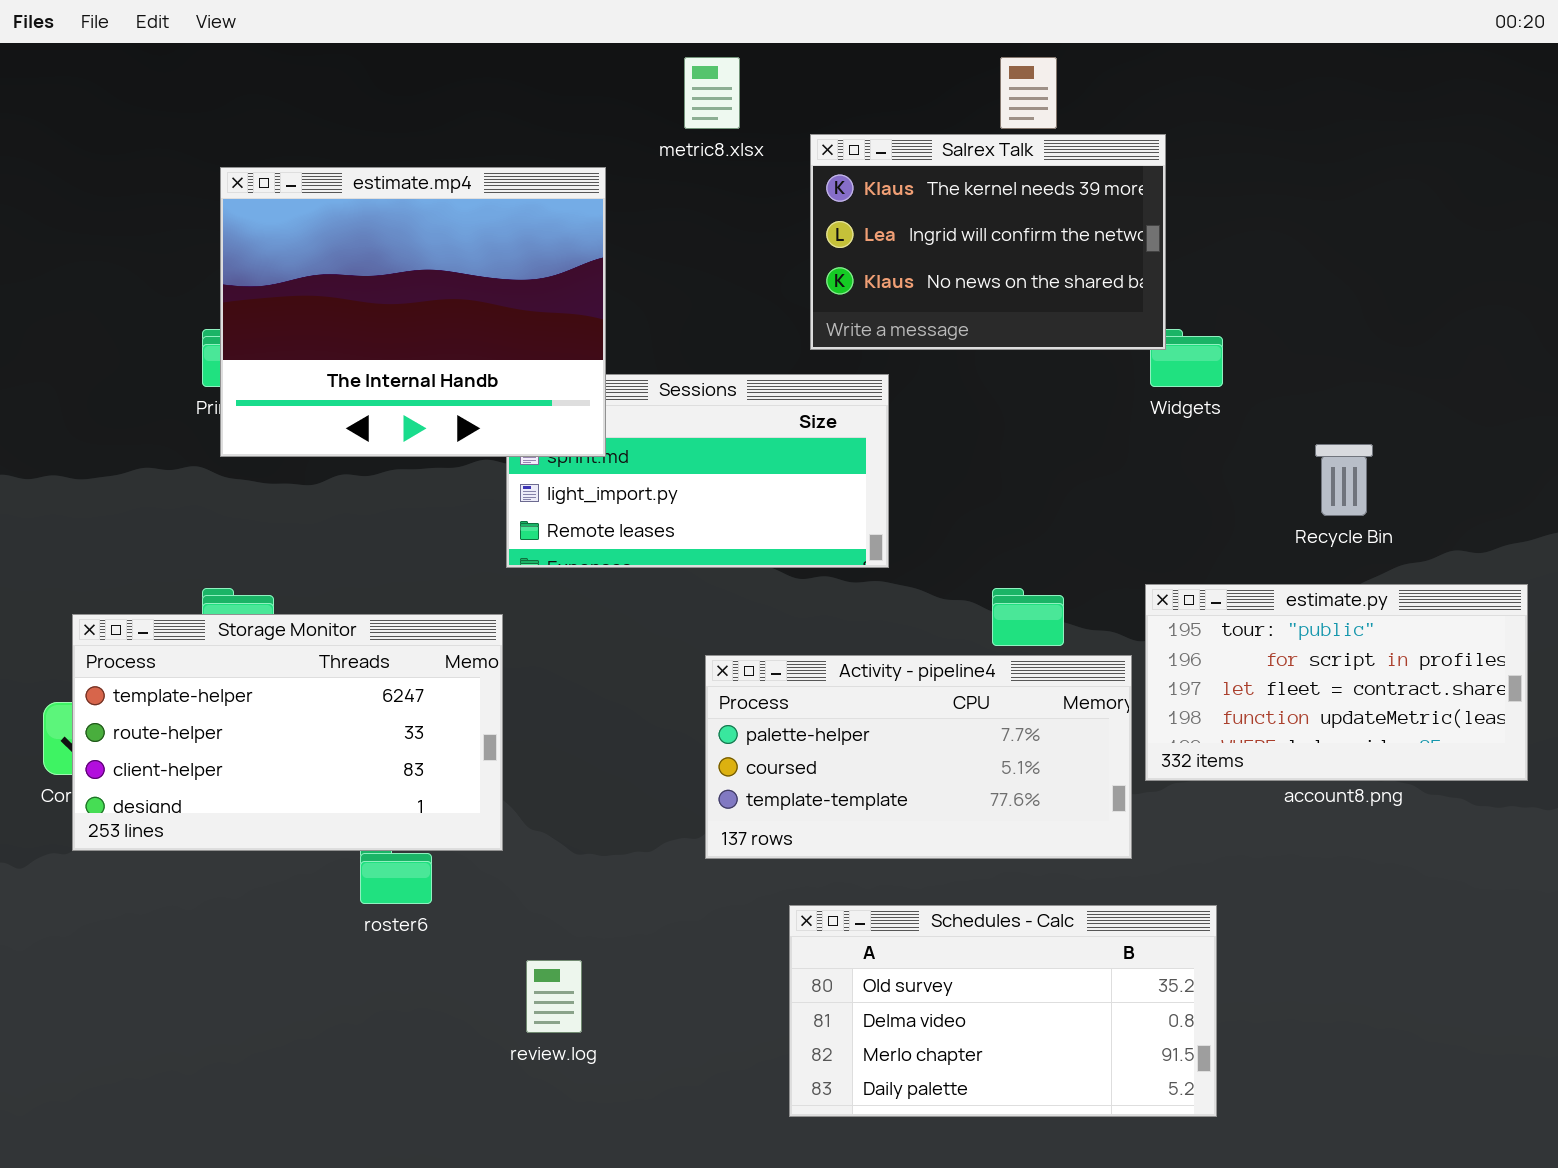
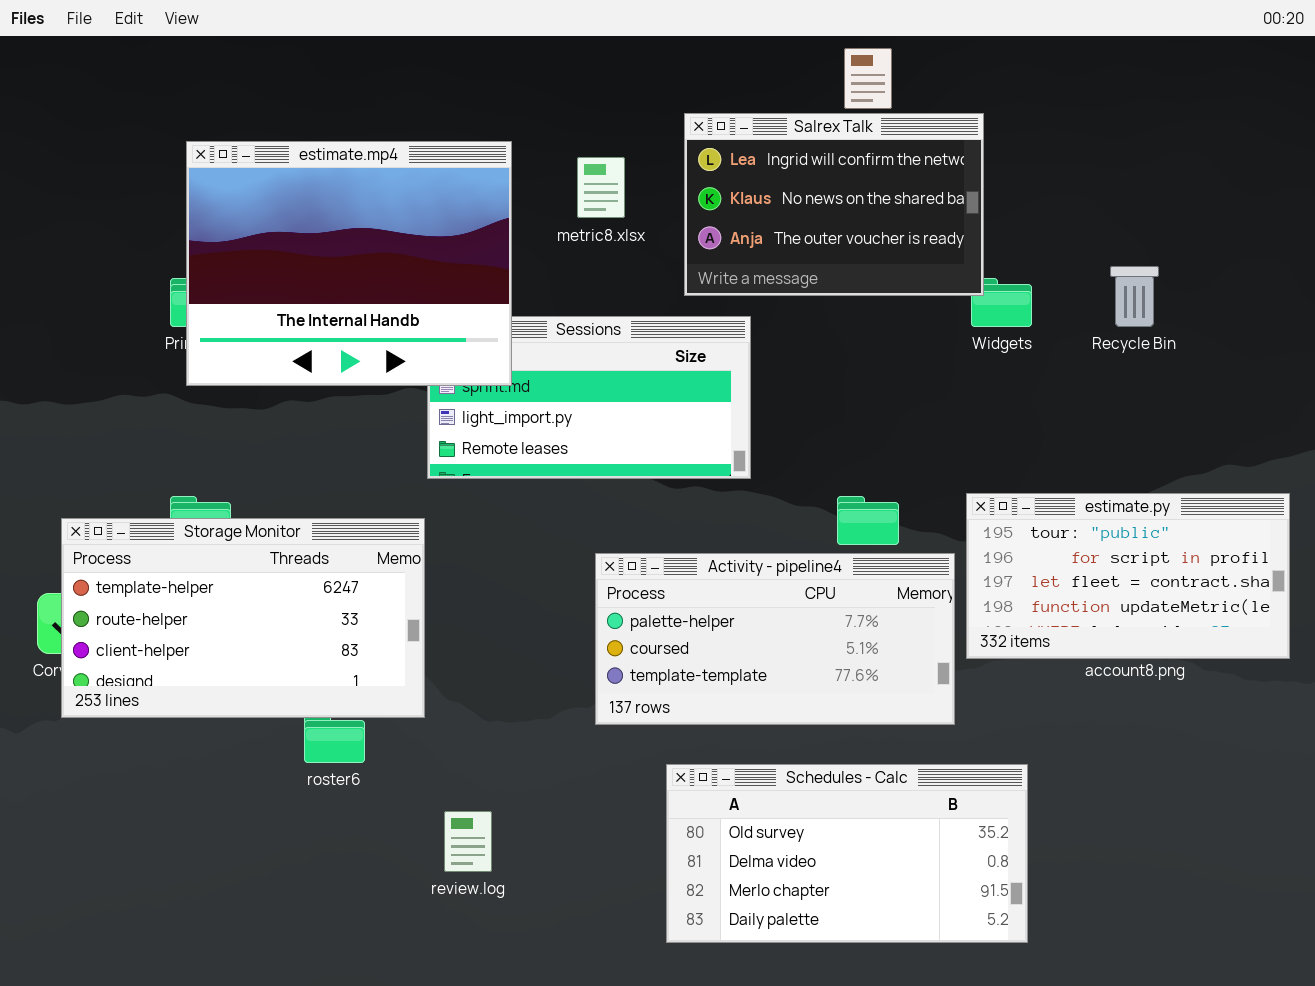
metric8.xlsx: [684,57,740,129] -> [577,157,625,218], moved
Salrex Talk: [810,134,1166,350] -> [684,113,984,296], scrolled down 1 row
Recycle Bin: [1315,444,1373,516] -> [1110,266,1159,327], moved

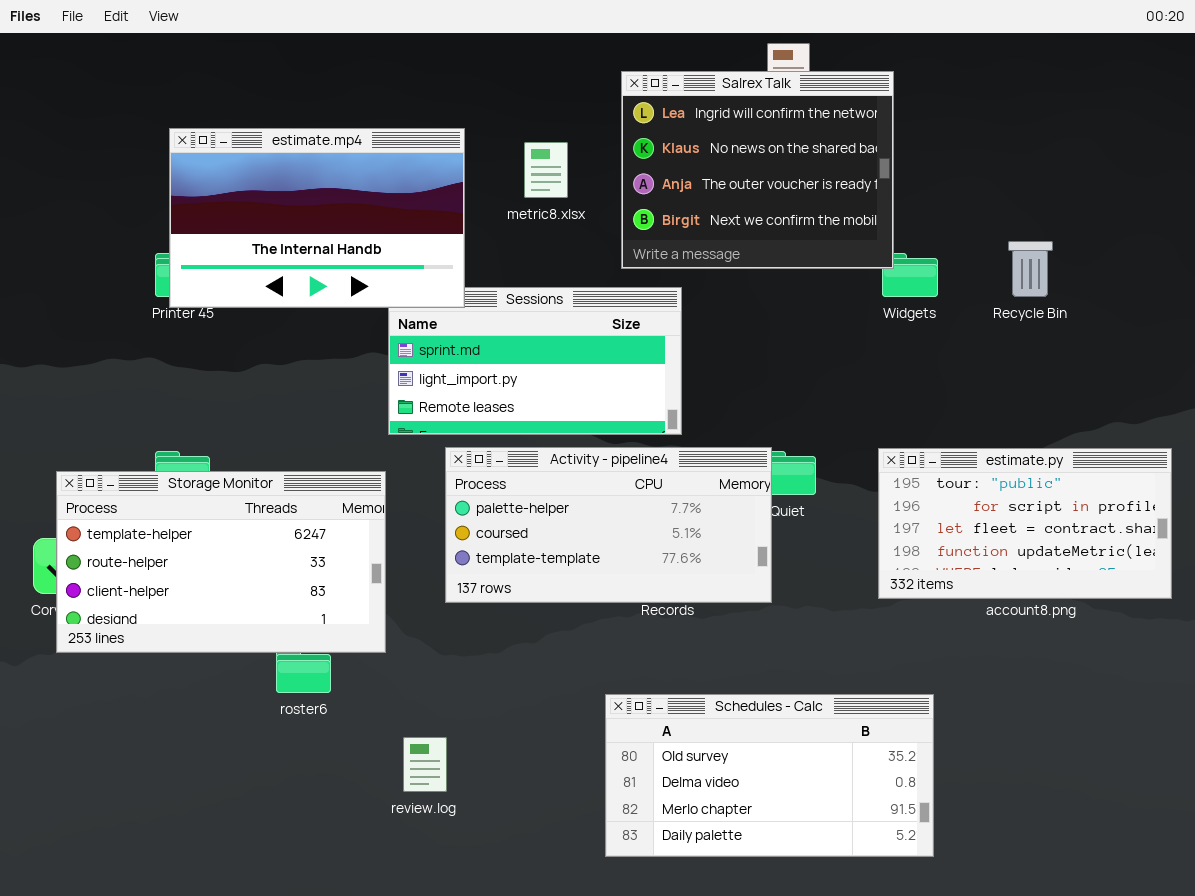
Salrex Talk: [684,113,984,296] -> [621,71,894,269], resized
estimate.mp4: [186,141,512,386] -> [169,128,465,308], resized
Activity - pipeline4: [595,553,955,725] -> [445,447,772,603], moved

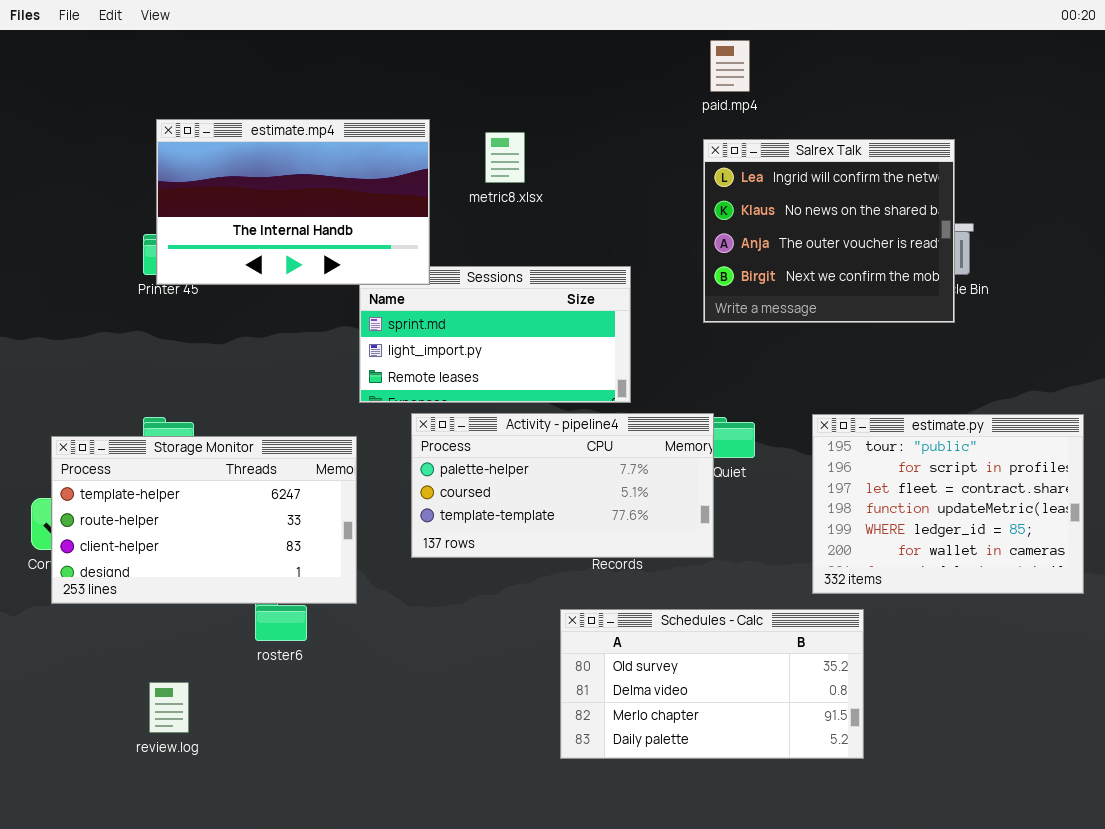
Salrex Talk: [621,71,894,269] -> [703,139,955,323], moved
estimate.py: [878,448,1172,599] -> [812,414,1084,594], resized
Schedules - Calc: [605,694,934,857] -> [560,609,864,759], moved
review.log: [403,737,447,792] -> [149,682,189,733], moved

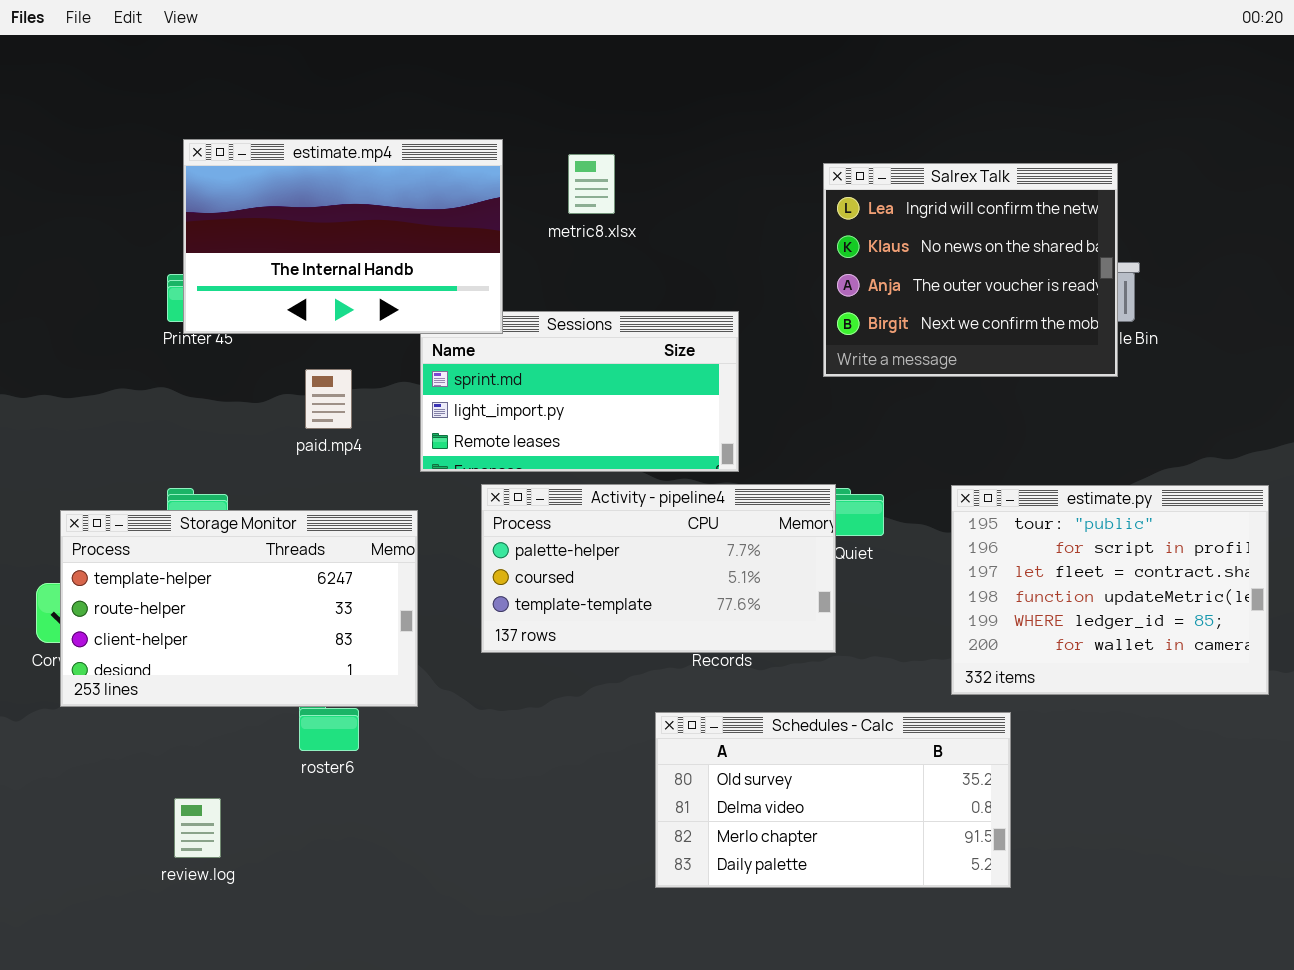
paid.mp4: [710,40,750,92] -> [305,369,352,429], moved

